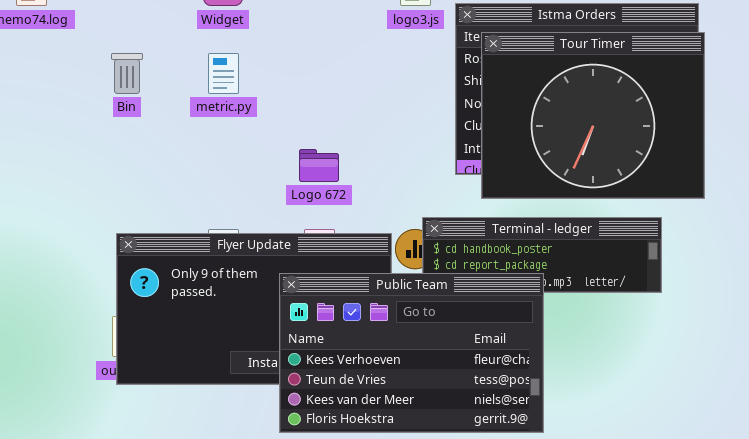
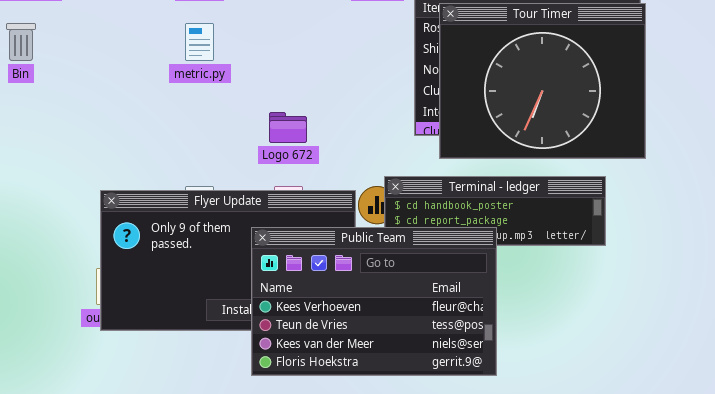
Bin: [111,53,143,94] -> [6,23,36,61], moved

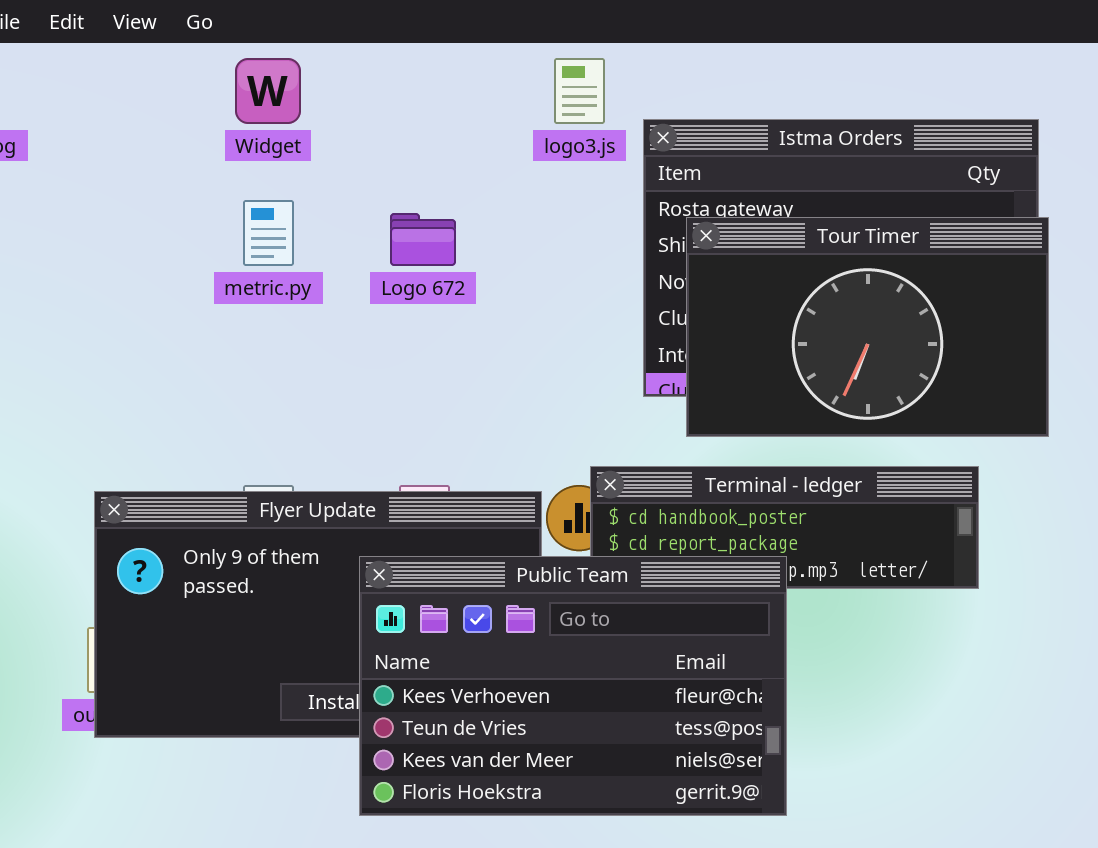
Tour Timer: [439,3,646,159] -> [686,217,1049,437], resized
Logo 672: [269,112,307,143] -> [390,213,456,266], moved

